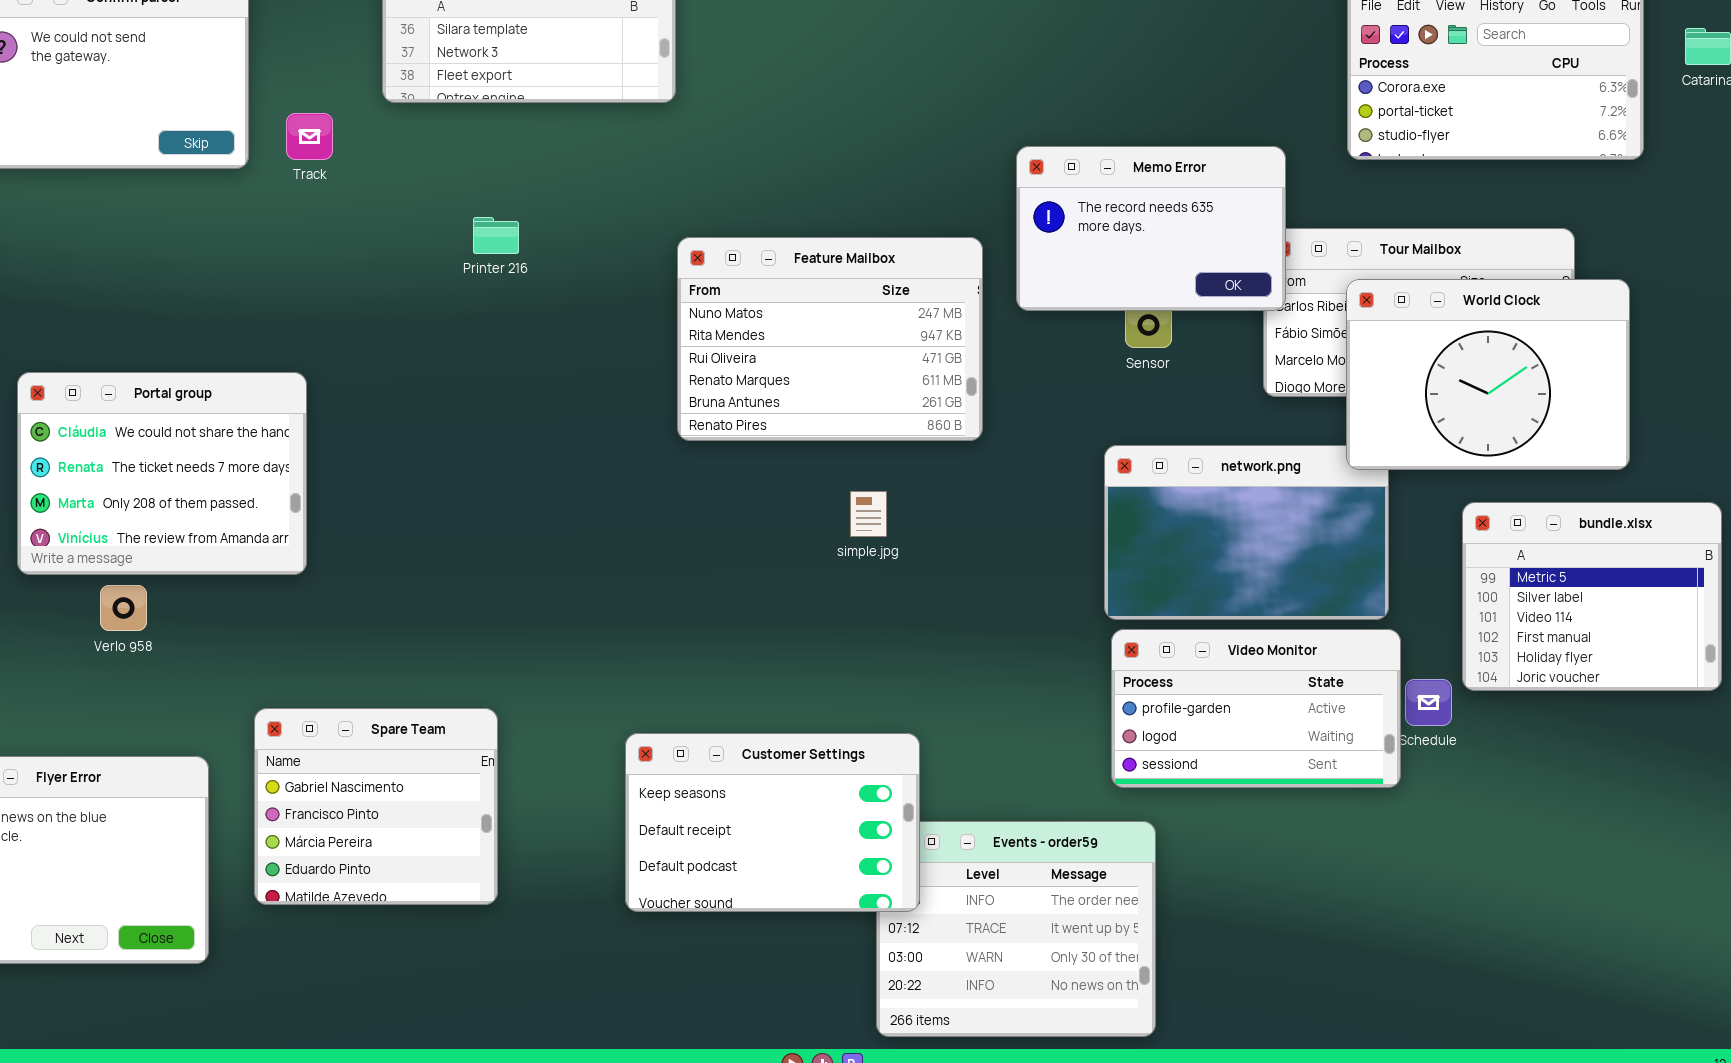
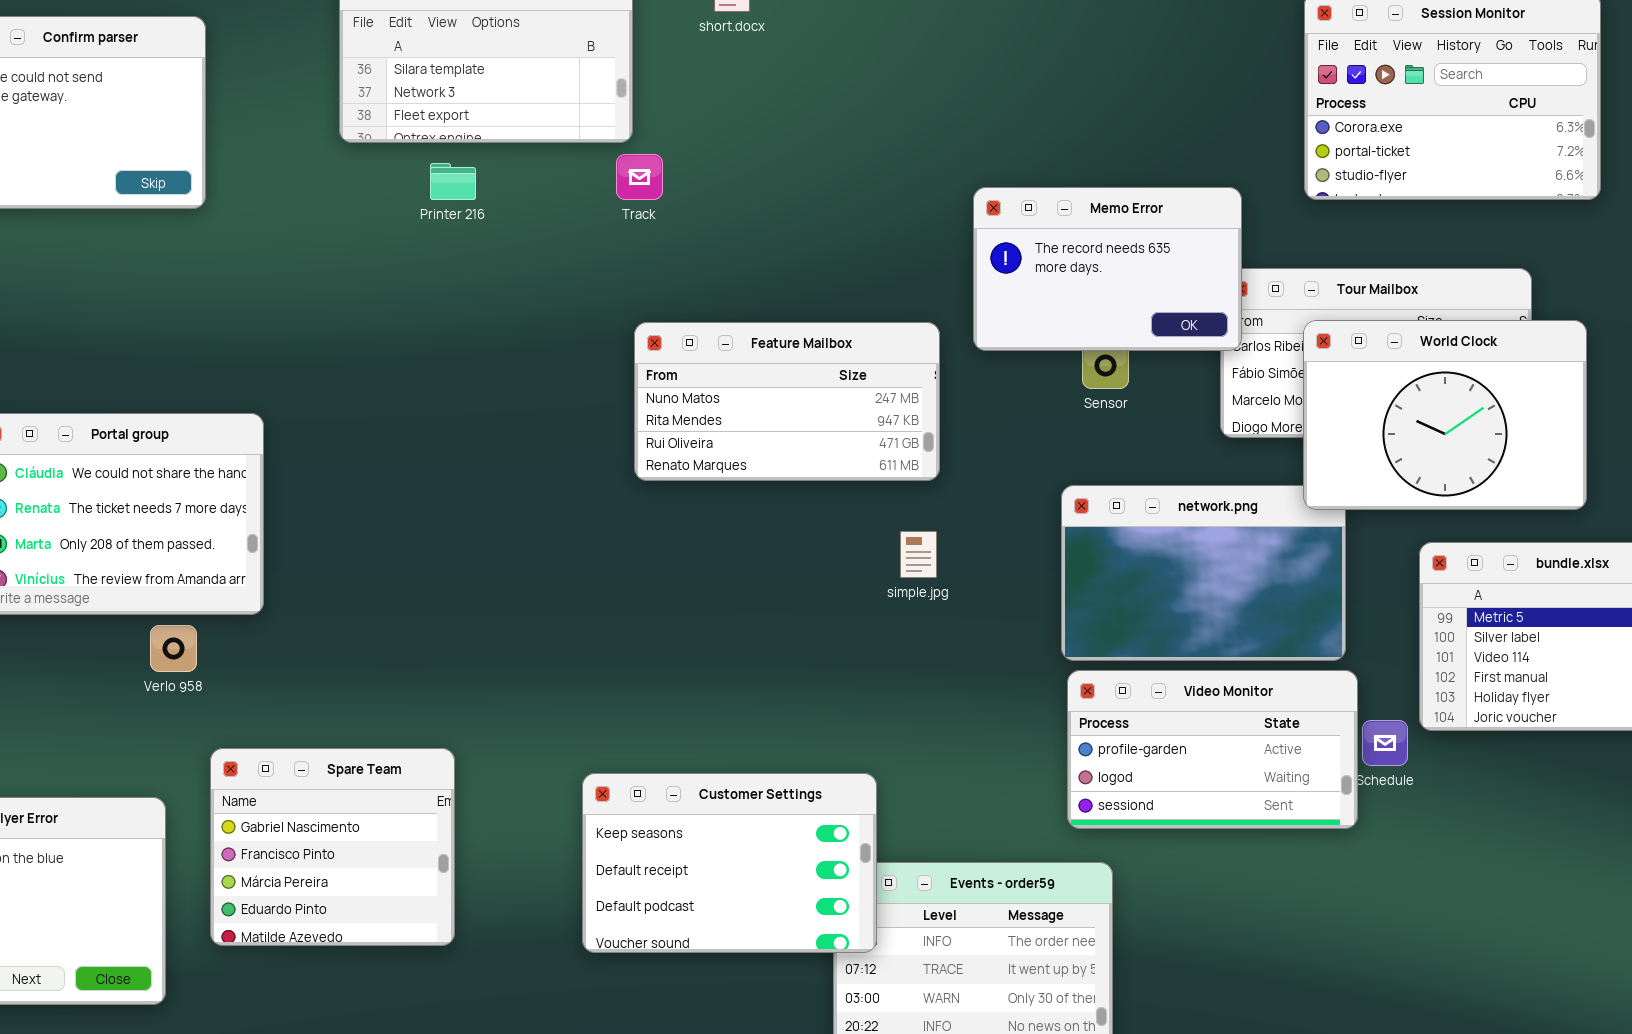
Track: [286,113,333,160] -> [616,154,663,200], moved
Printer 216: [473,217,519,254] -> [430,163,476,200], moved
Feature Mailbox: [677,237,983,441] -> [634,322,940,481], resized
simple.jpg: [850,491,887,537] -> [900,531,937,578], moved
Verlo 958: [100,585,147,631] -> [150,625,197,672], moved

